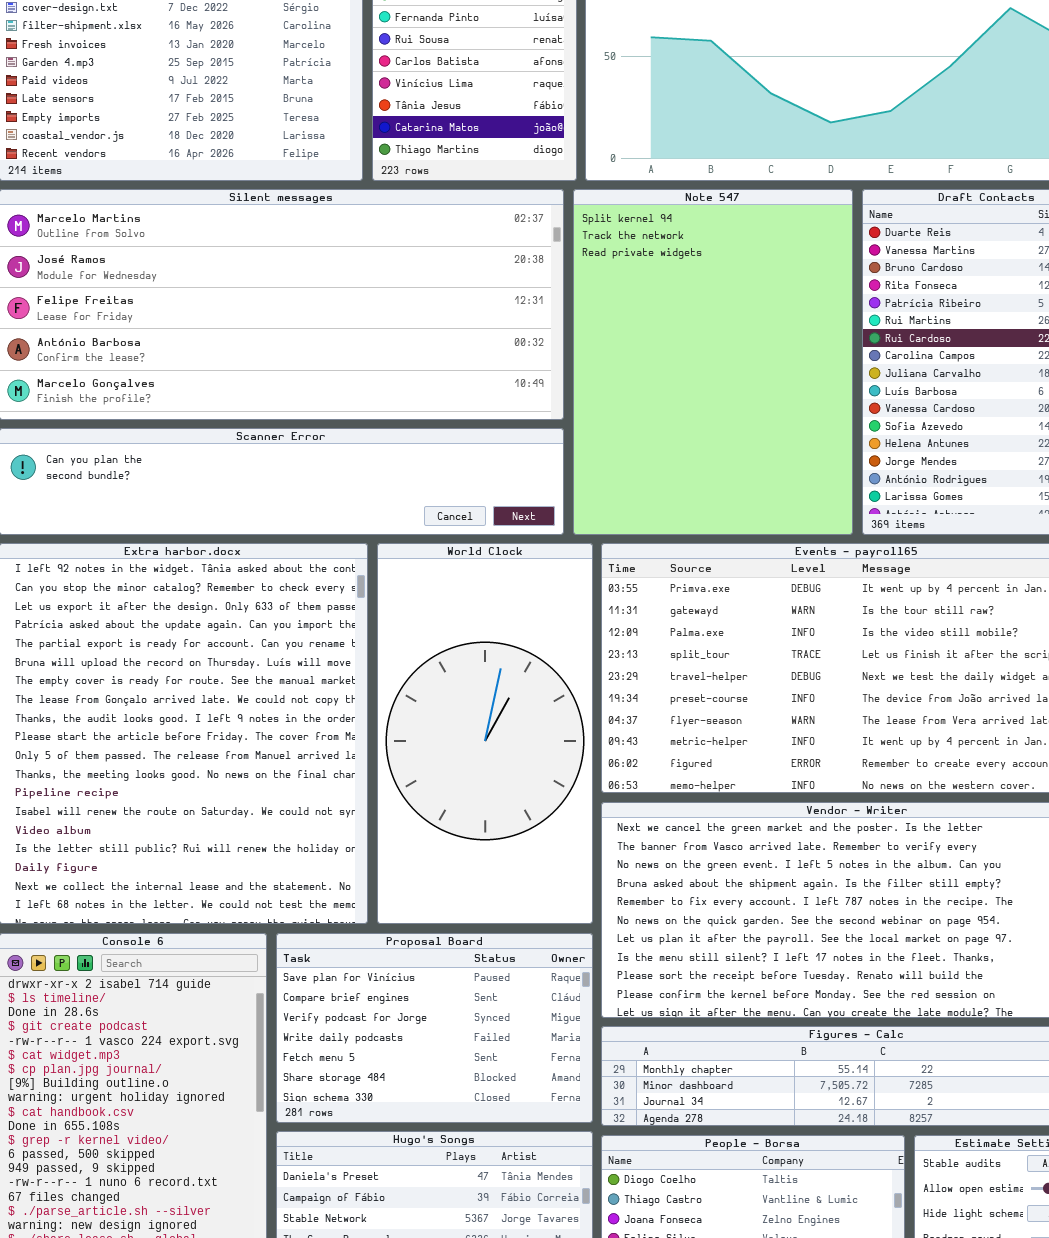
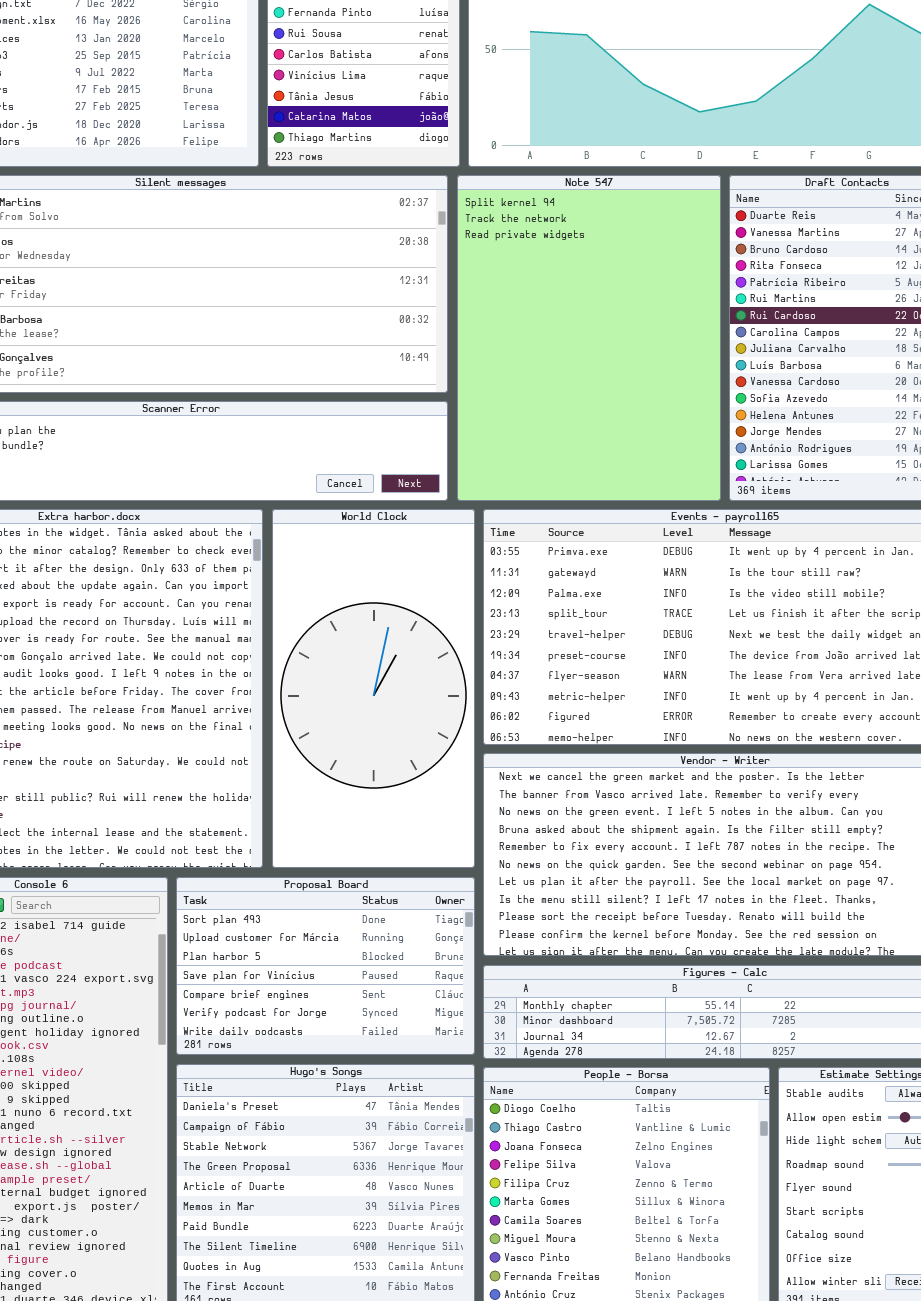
Proposal Board: [276,933,593,1123] -> [176,877,475,1055], scrolled up 3 rows

